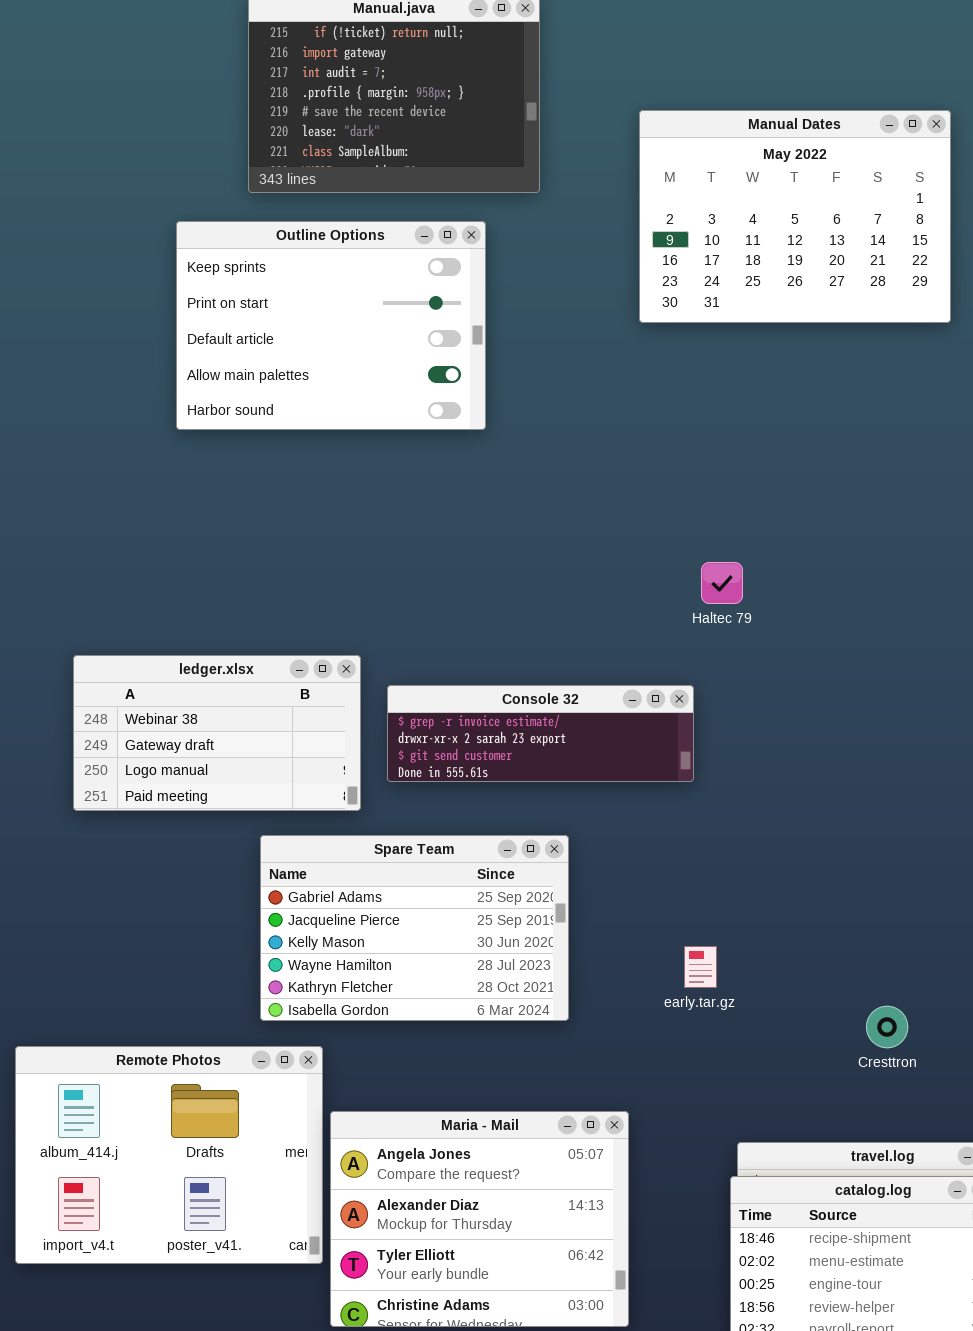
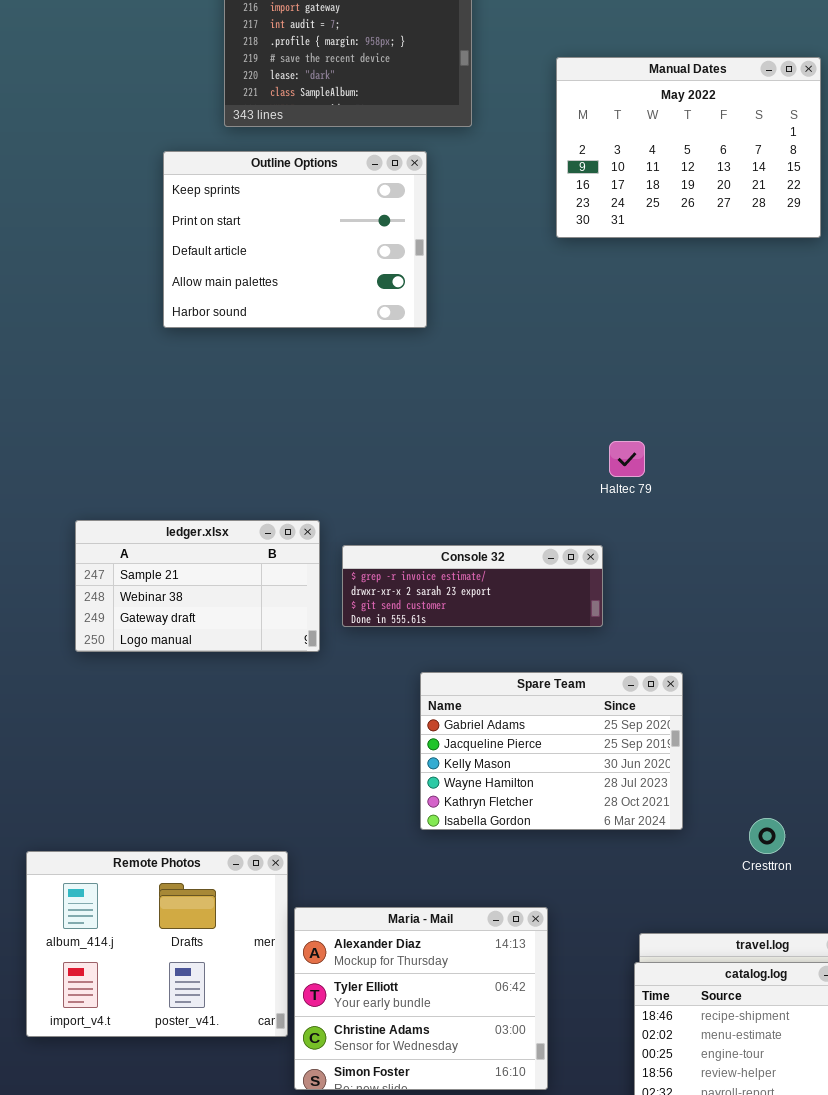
ledger.xlsx: [73,655,361,811] -> [75,520,320,652], scrolled up 1 row
Spare Team: [260,835,569,1021] -> [420,672,683,830], moved
Maria - Mail: [330,1111,629,1327] -> [294,907,548,1090], scrolled down 1 row

